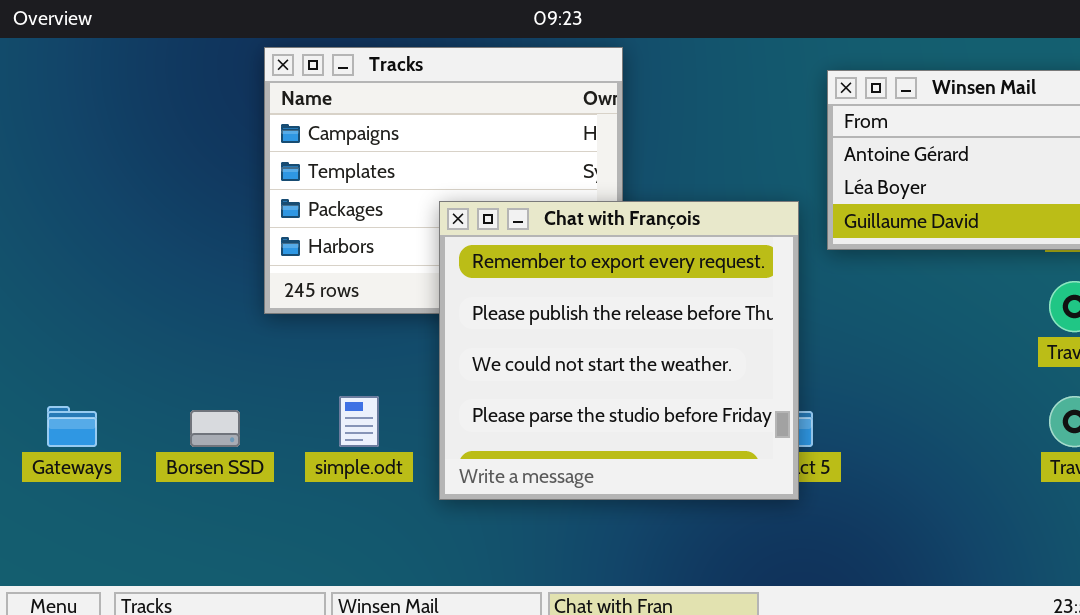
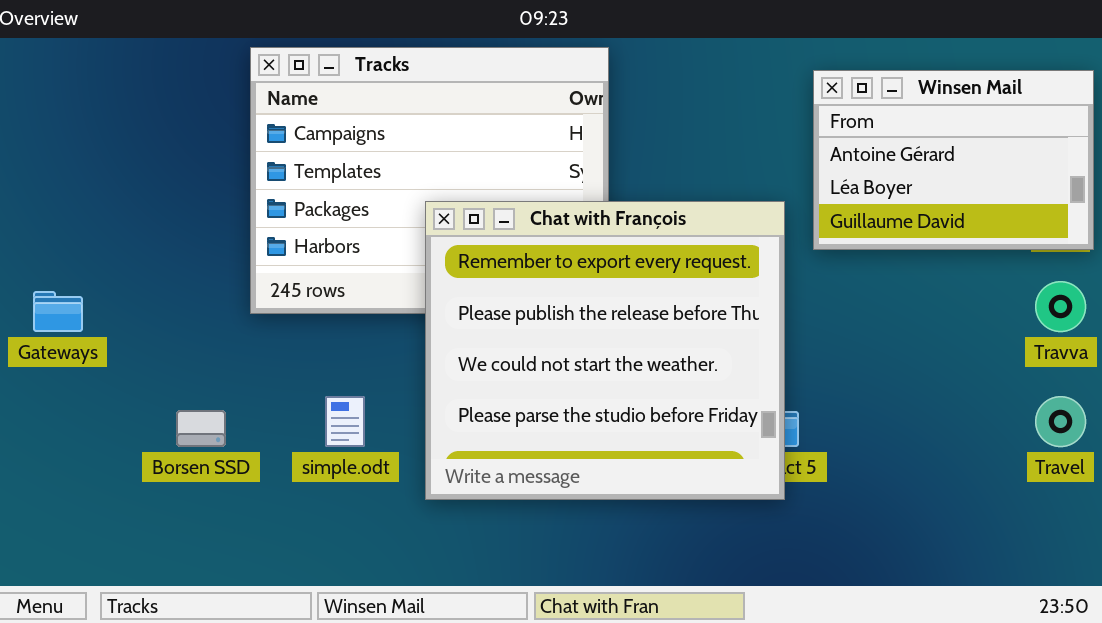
Gateways: [47,406,97,447] -> [33,291,83,332], moved

